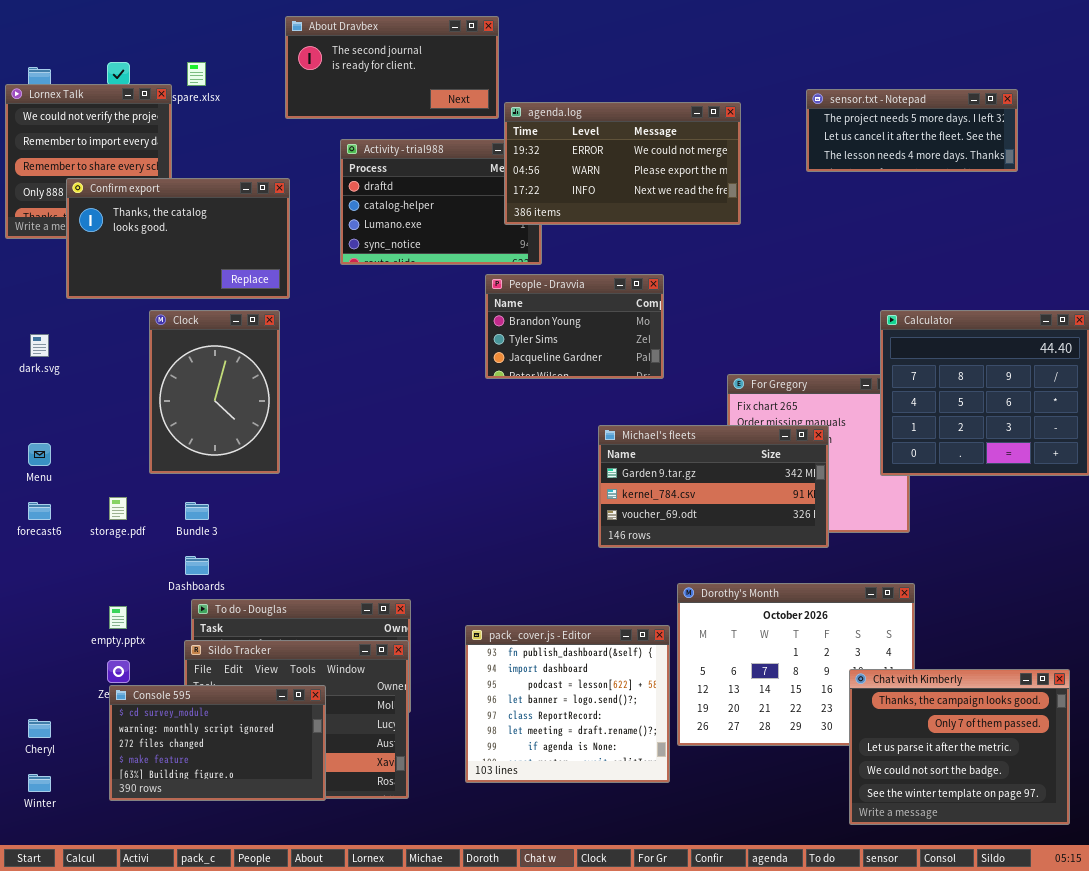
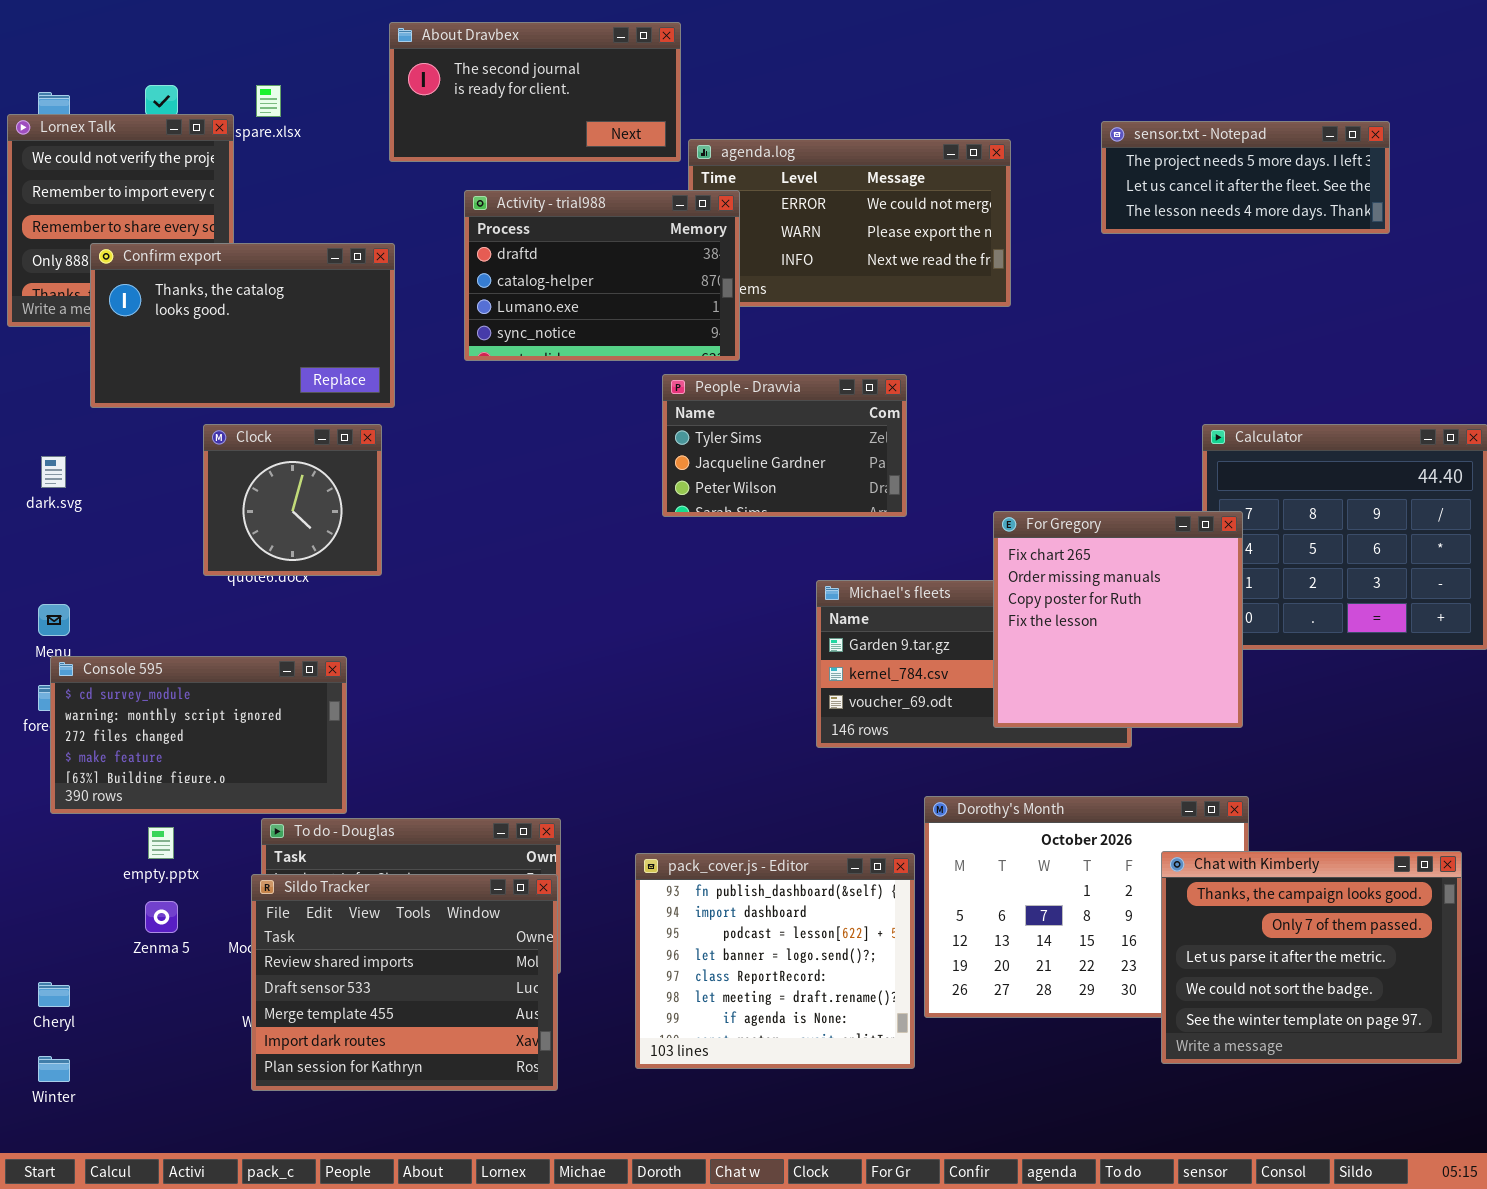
Activity - trial988: [340,139,542,265] -> [464,190,740,361], raised
People - Dravvia: [485,274,664,379] -> [662,374,907,517], scrolled down 1 row
Clock: [149,310,280,474] -> [203,424,382,576], resized
For Gregory: [727,374,910,533] -> [993,511,1243,728], raised
Chat with Kimberly: [849,669,1070,825] -> [1161,851,1462,1064], moved
Console 595: [109,685,326,801] -> [50,656,347,814], moved

